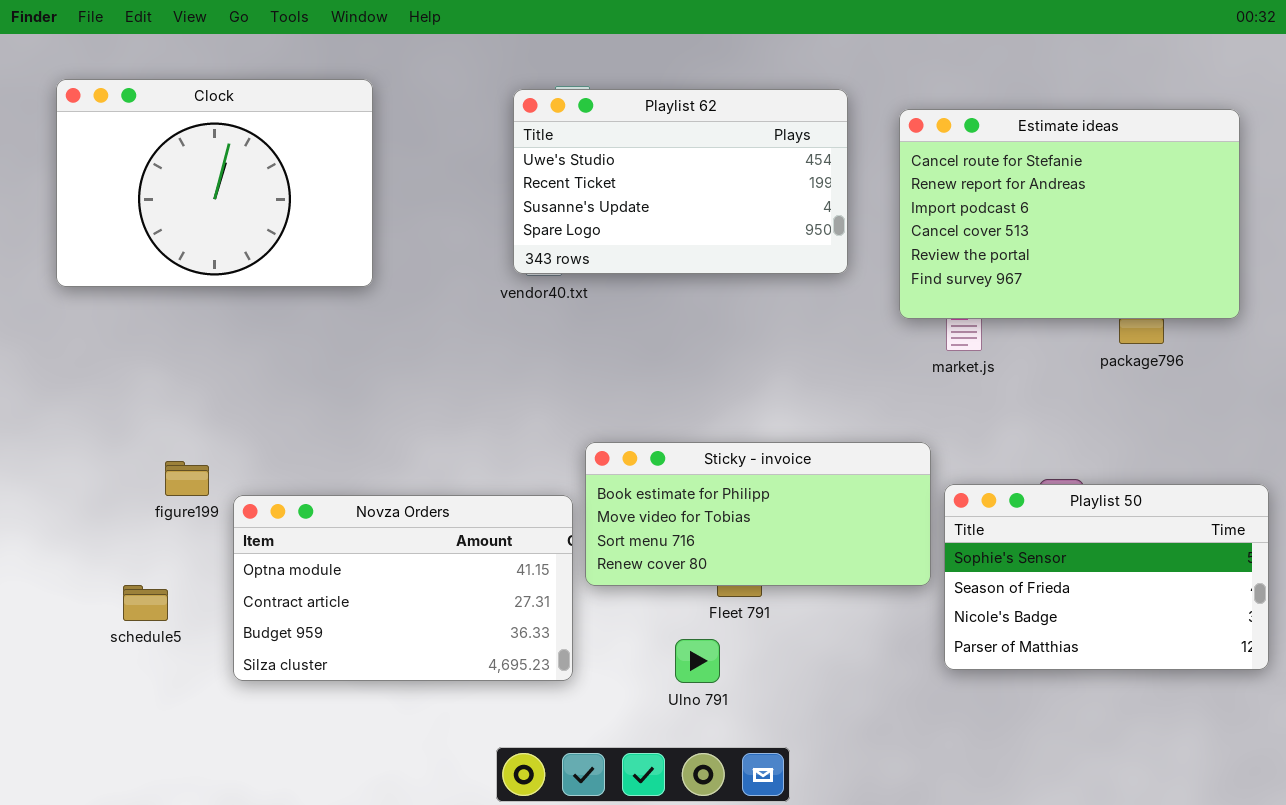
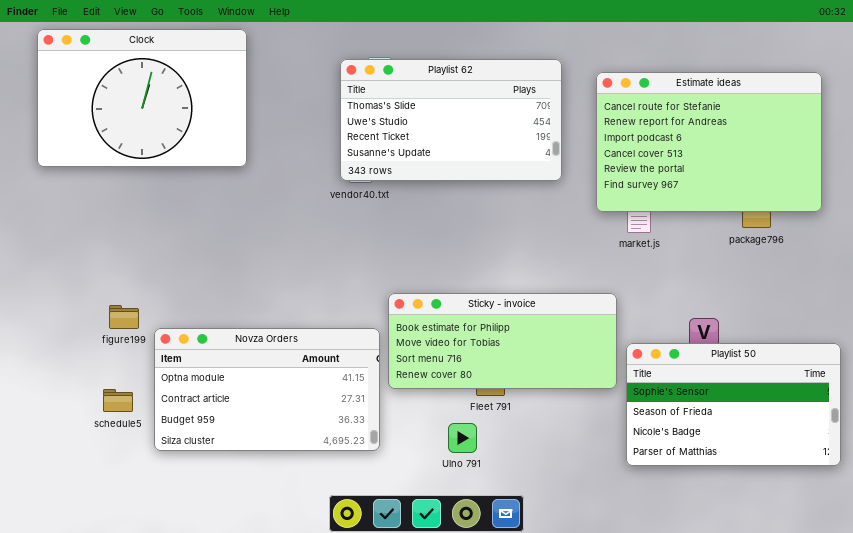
Clock: [56,79,373,287] -> [37,29,247,167], moved
Playlist 62: [513,89,848,274] -> [340,59,562,181], scrolled up 1 row
Playlist 50: [944,484,1269,670] -> [626,343,841,466], moved
schedule5: [123,585,168,621] -> [103,389,133,412], moved

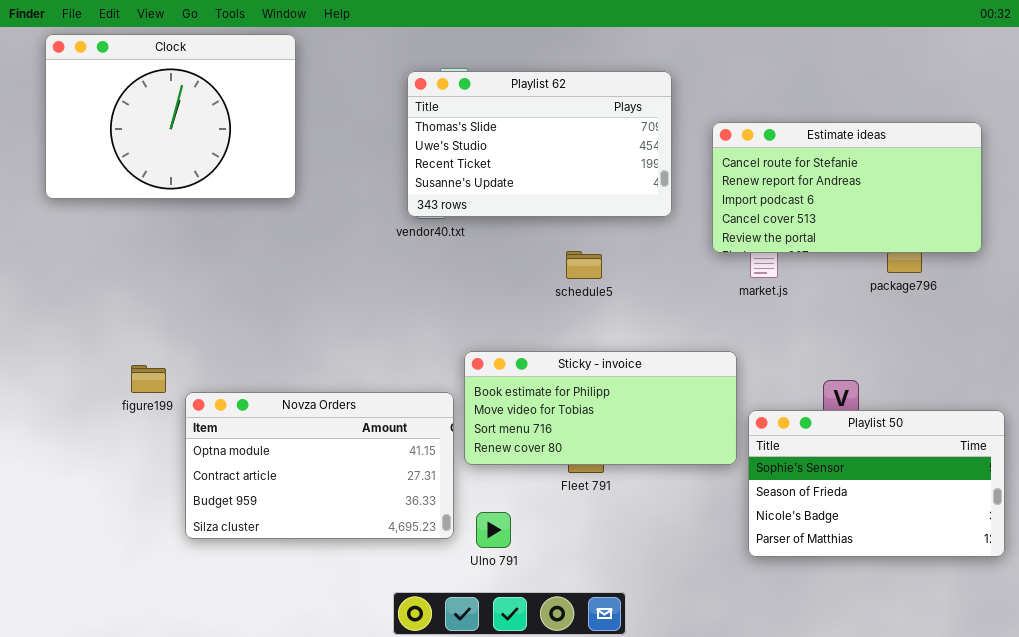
Estimate ideas: [596,72,822,212] -> [712,122,982,253], resized
schedule5: [103,389,133,412] -> [566,251,602,279], moved
Ulno 791: [448,423,477,453] -> [476,512,511,548], moved

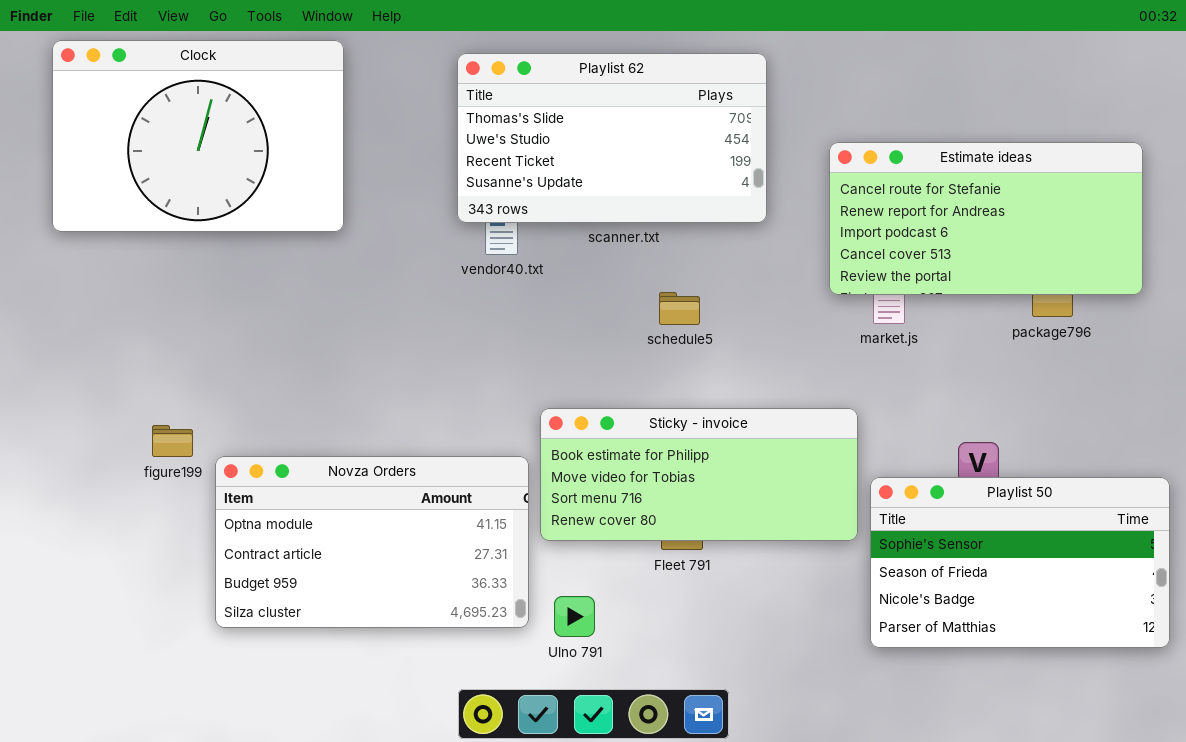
Playlist 62: [407,71,672,217] -> [457,53,767,223], moved

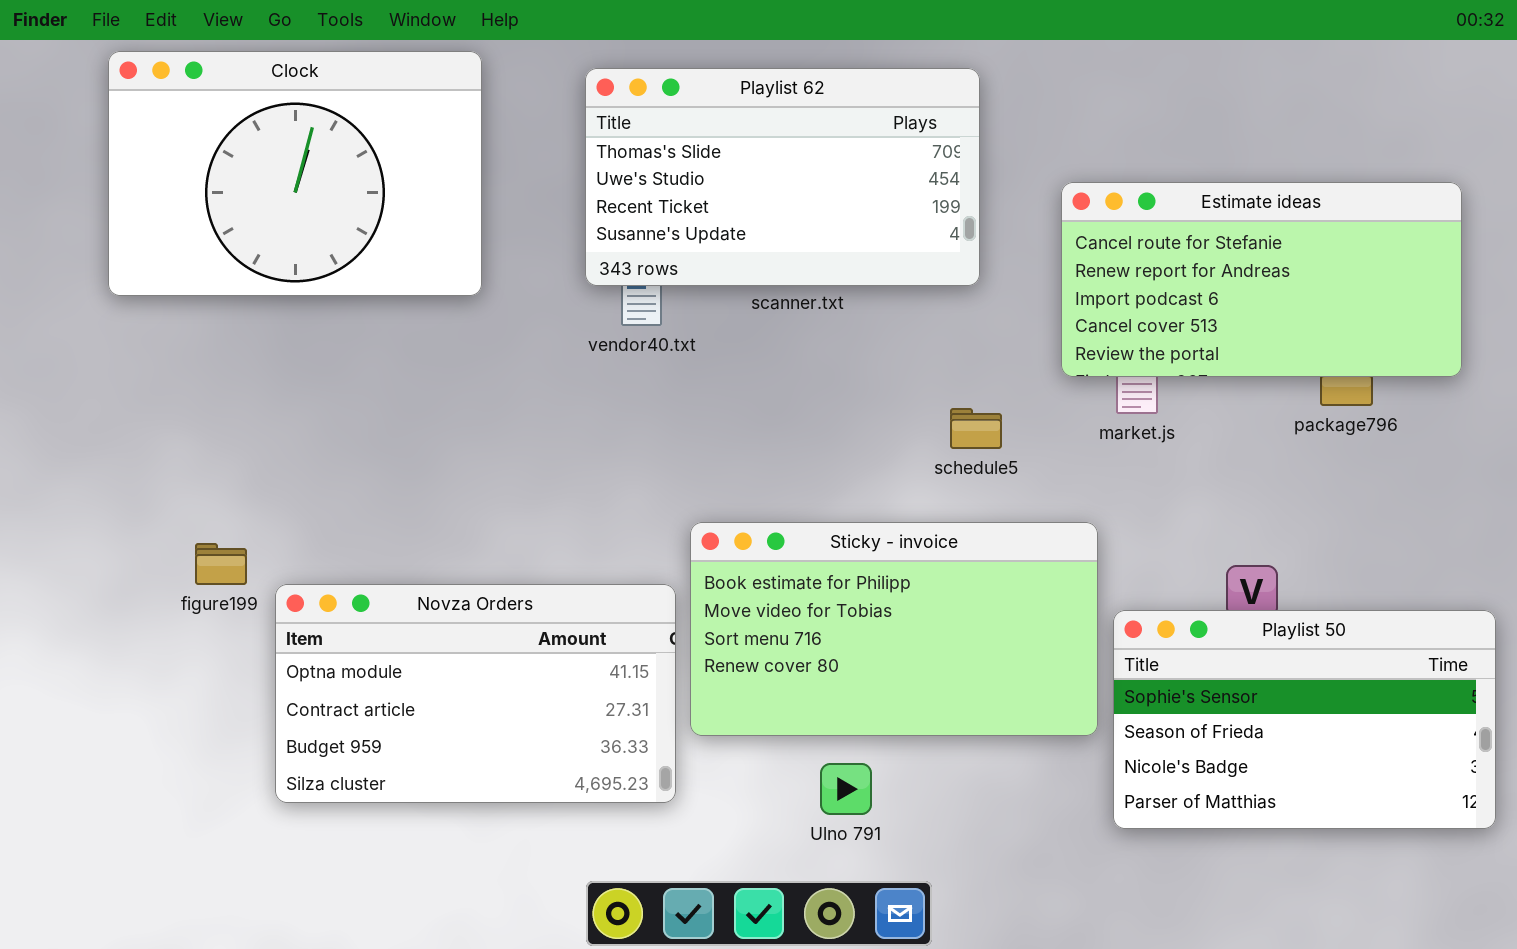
Clock: [52,40,344,232] -> [108,51,482,296], moved
schedule5: [659,292,700,325] -> [950,408,1002,449], moved
Sticky - invoice: [540,408,858,541] -> [690,522,1098,736], resized
Ulno 791: [554,596,595,637] -> [820,763,872,815], moved

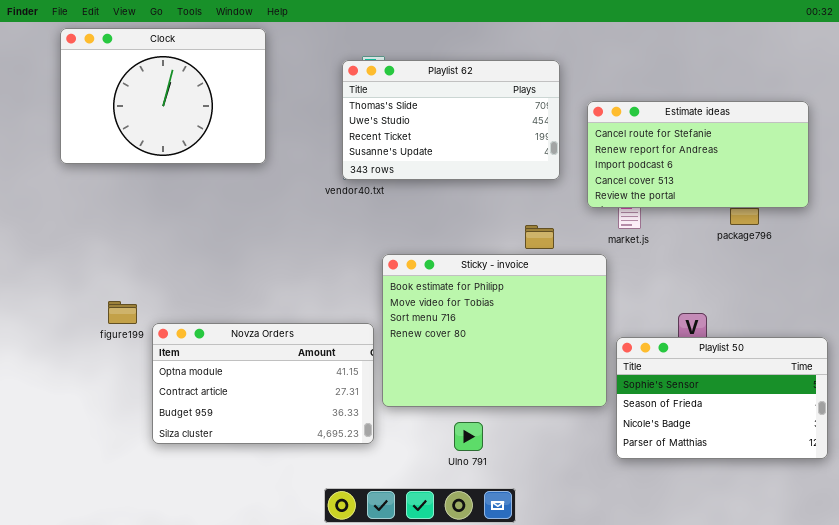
Playlist 62: [585,68,980,286] -> [342,60,560,180], moved
Sticky - invoice: [690,522,1098,736] -> [382,254,607,407], resized

